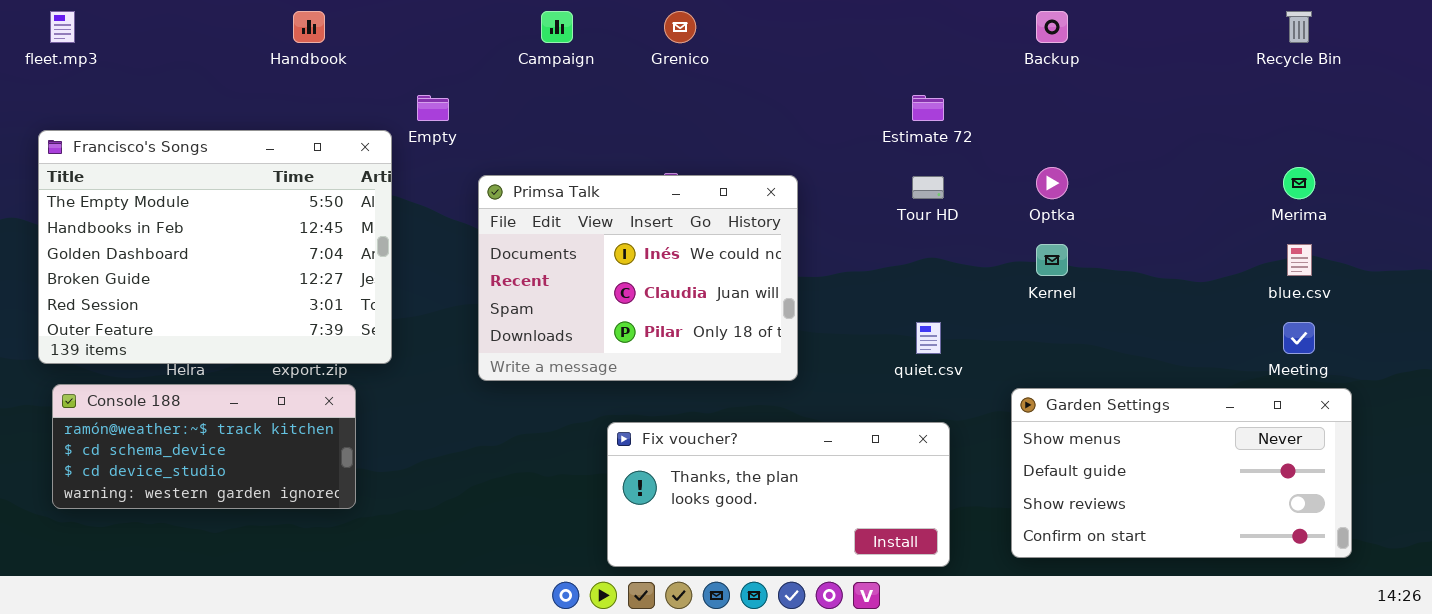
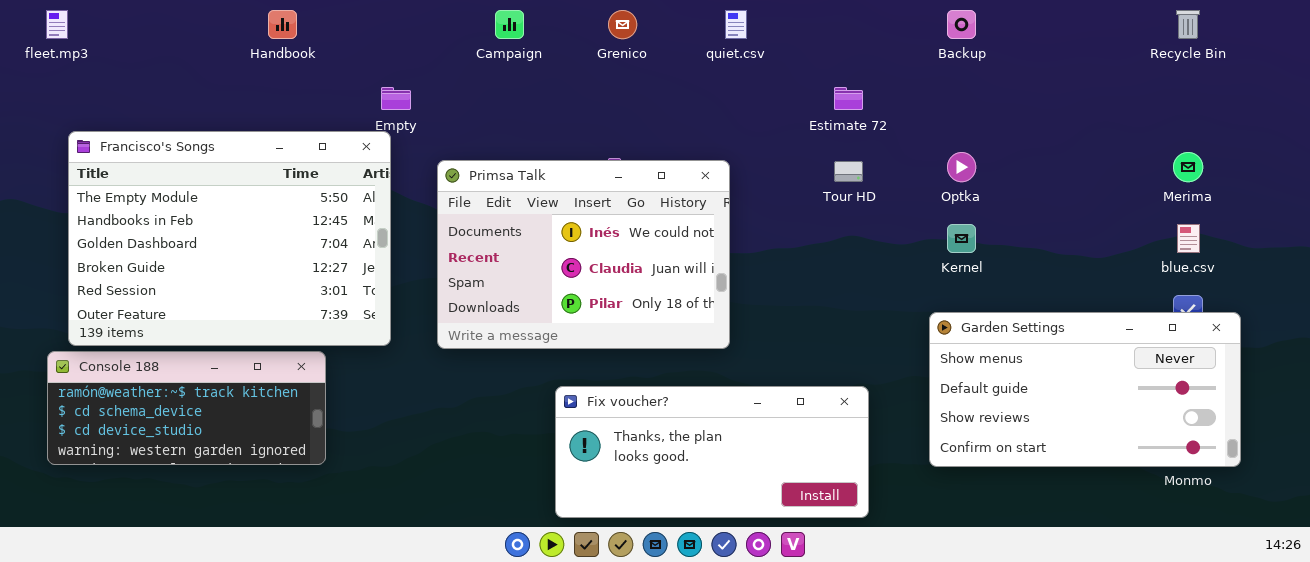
Francisco's Songs: [38,130,392,364] -> [68,131,391,346], moved
quiet.csv: [916,322,941,354] -> [725,10,747,39], moved
Garden Settings: [1011,388,1352,558] -> [929,312,1241,467], moved

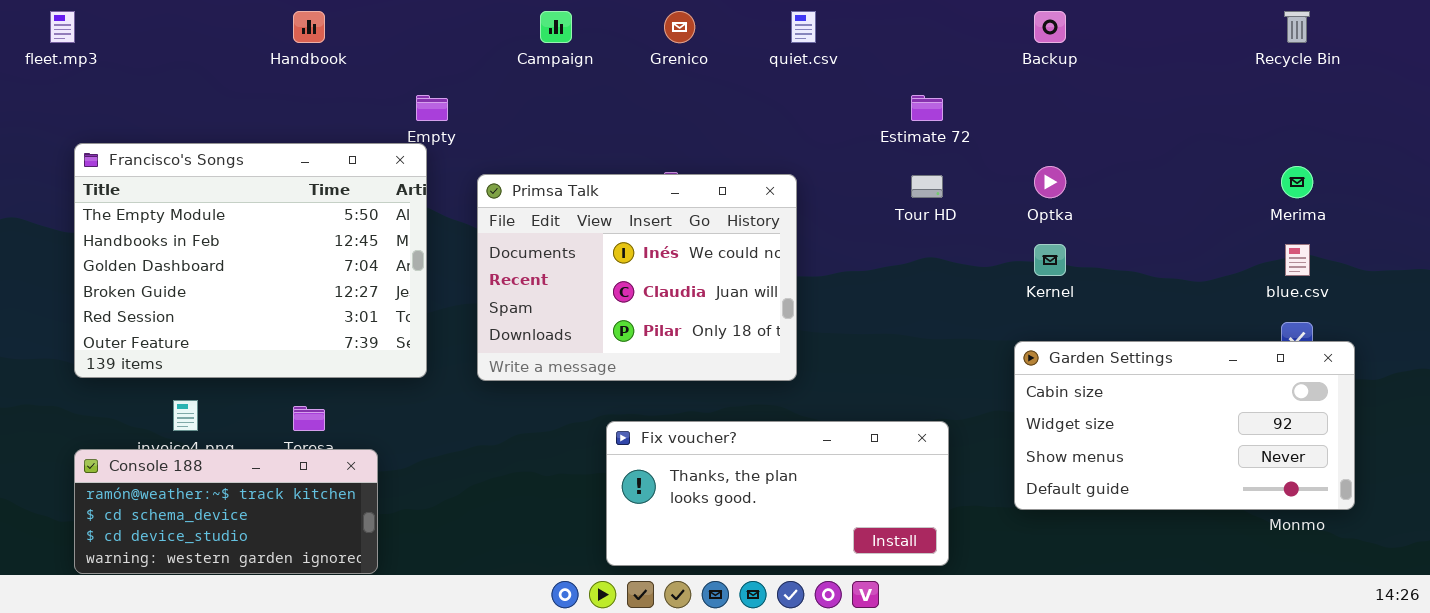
Garden Settings: [929,312,1241,467] -> [1014,341,1355,510], scrolled up 2 rows
Console 188: [47,351,326,465] -> [74,449,378,574], moved

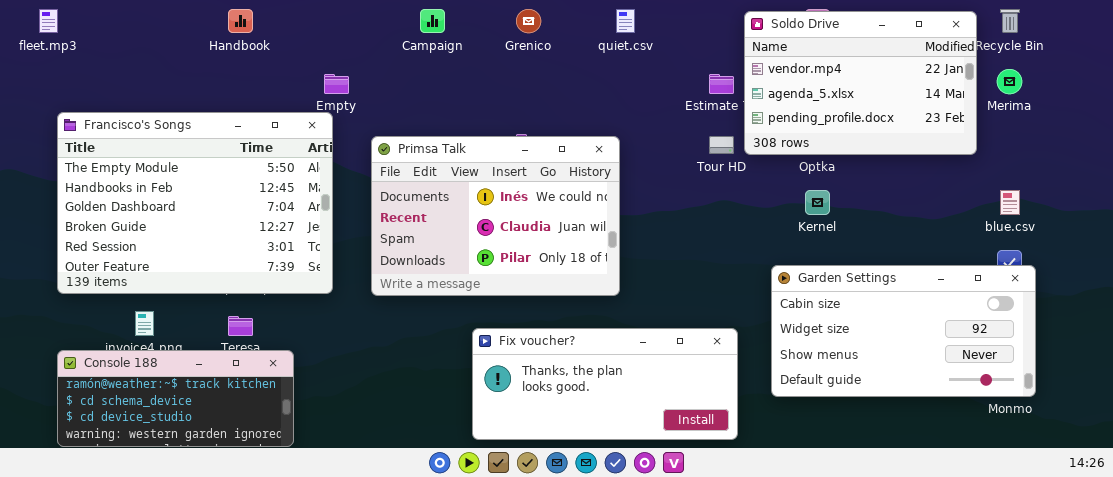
Soldo Drive: none -> [744,11,977,155], opened
Merima: [1281,166,1313,198] -> [997,69,1022,94], moved
Garden Settings: [1014,341,1355,510] -> [771,265,1036,397], moved

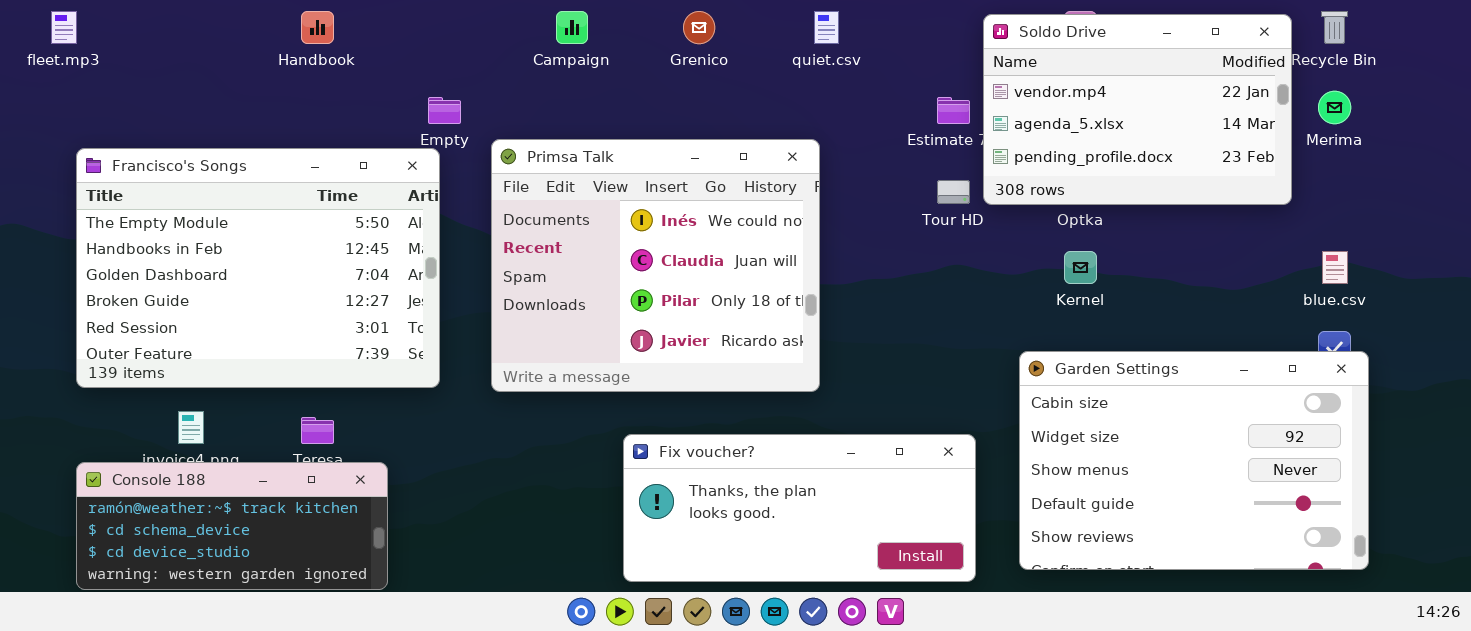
Primsa Talk: [371,136,620,296] -> [491,139,820,392], resized
Garden Settings: [771,265,1036,397] -> [1019,351,1369,570], resized

